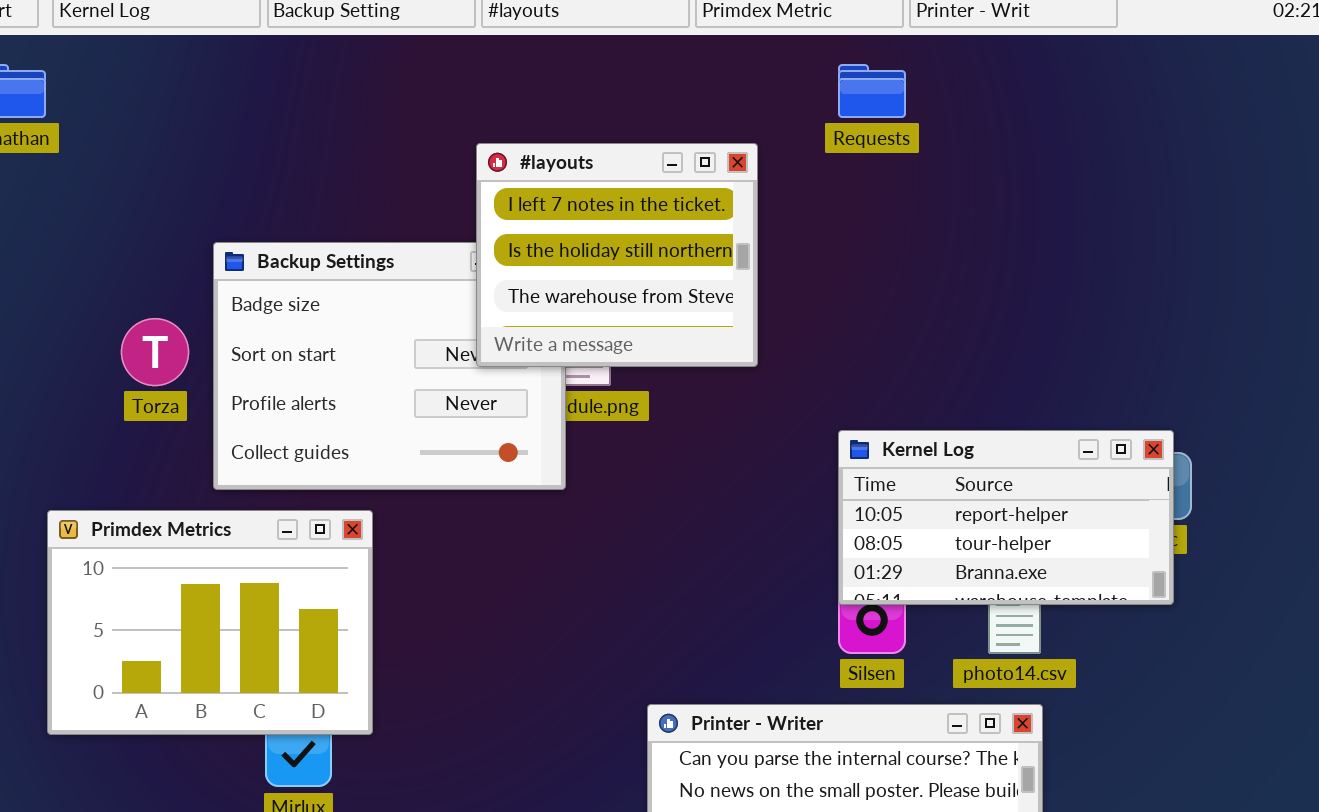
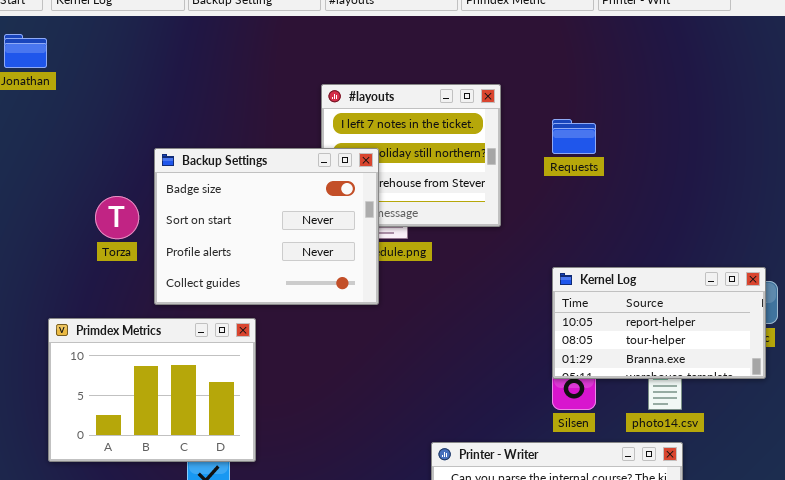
Requests: [838,64,906,118] -> [552,119,596,154], moved
Backup Settings: [213,242,566,490] -> [154,148,379,305], raised

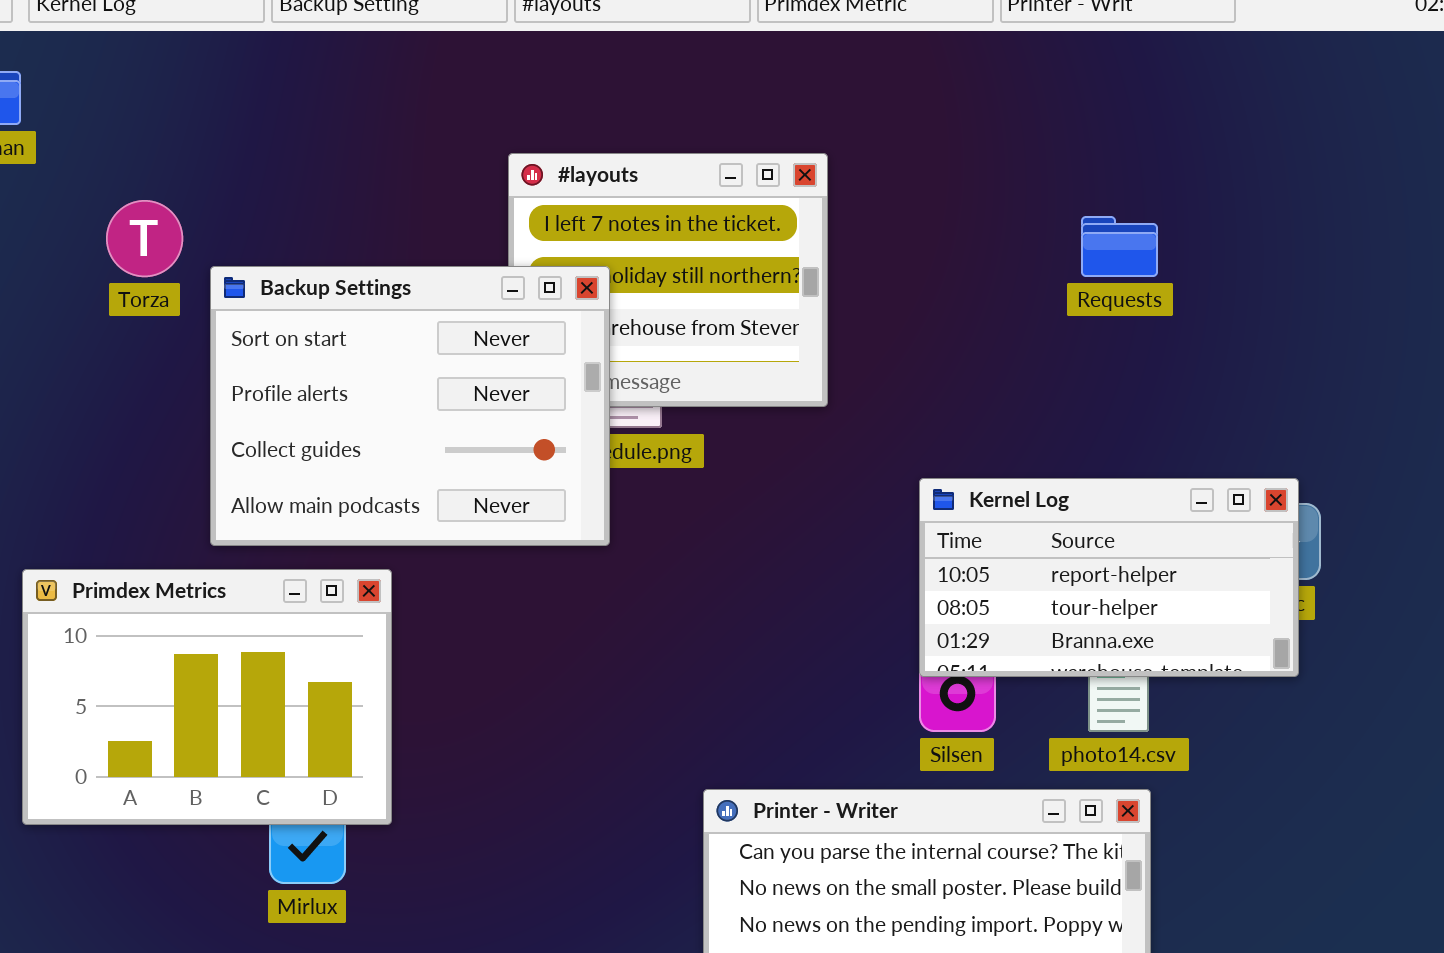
Requests: [552,119,596,154] -> [1081,216,1158,277], moved
Backup Settings: [154,148,379,305] -> [210,266,610,546], scrolled down 1 row
Torza: [95,196,139,239] -> [106,200,183,277], moved

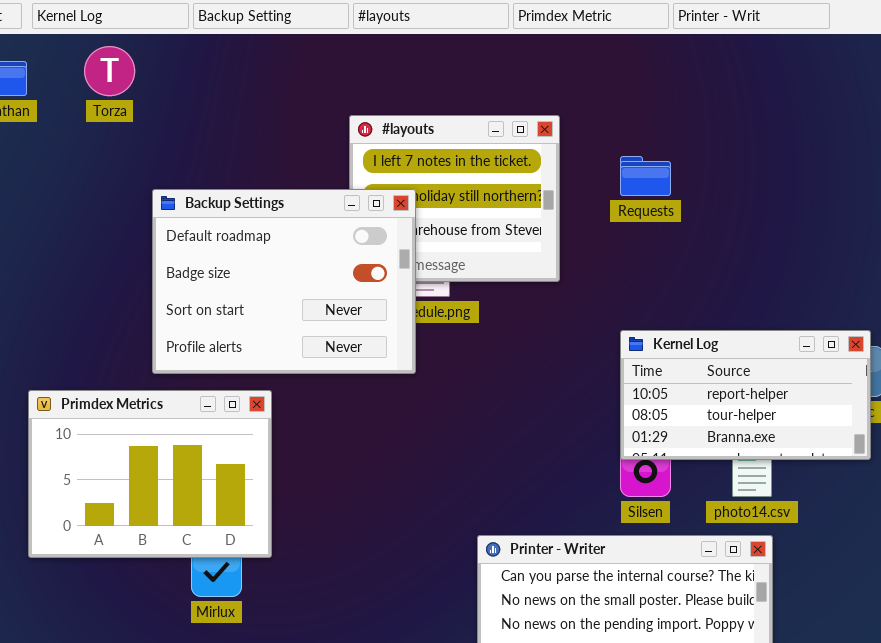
Torza: [106,200,183,277] -> [84,46,135,96], moved
Requests: [1081,216,1158,277] -> [620,156,671,196], moved
Backup Settings: [210,266,610,546] -> [152,189,416,374], scrolled up 2 rows

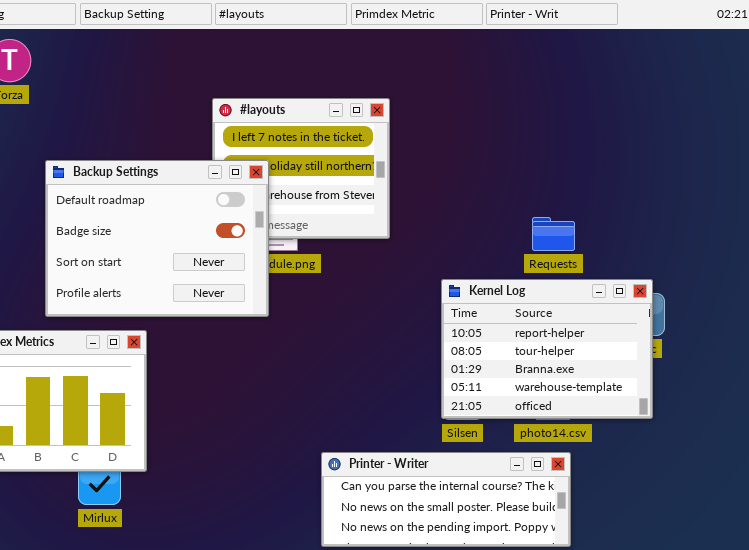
Requests: [620,156,671,196] -> [532,217,575,251], moved
Kernel Log: [620,330,871,460] -> [441,279,653,419], resized

